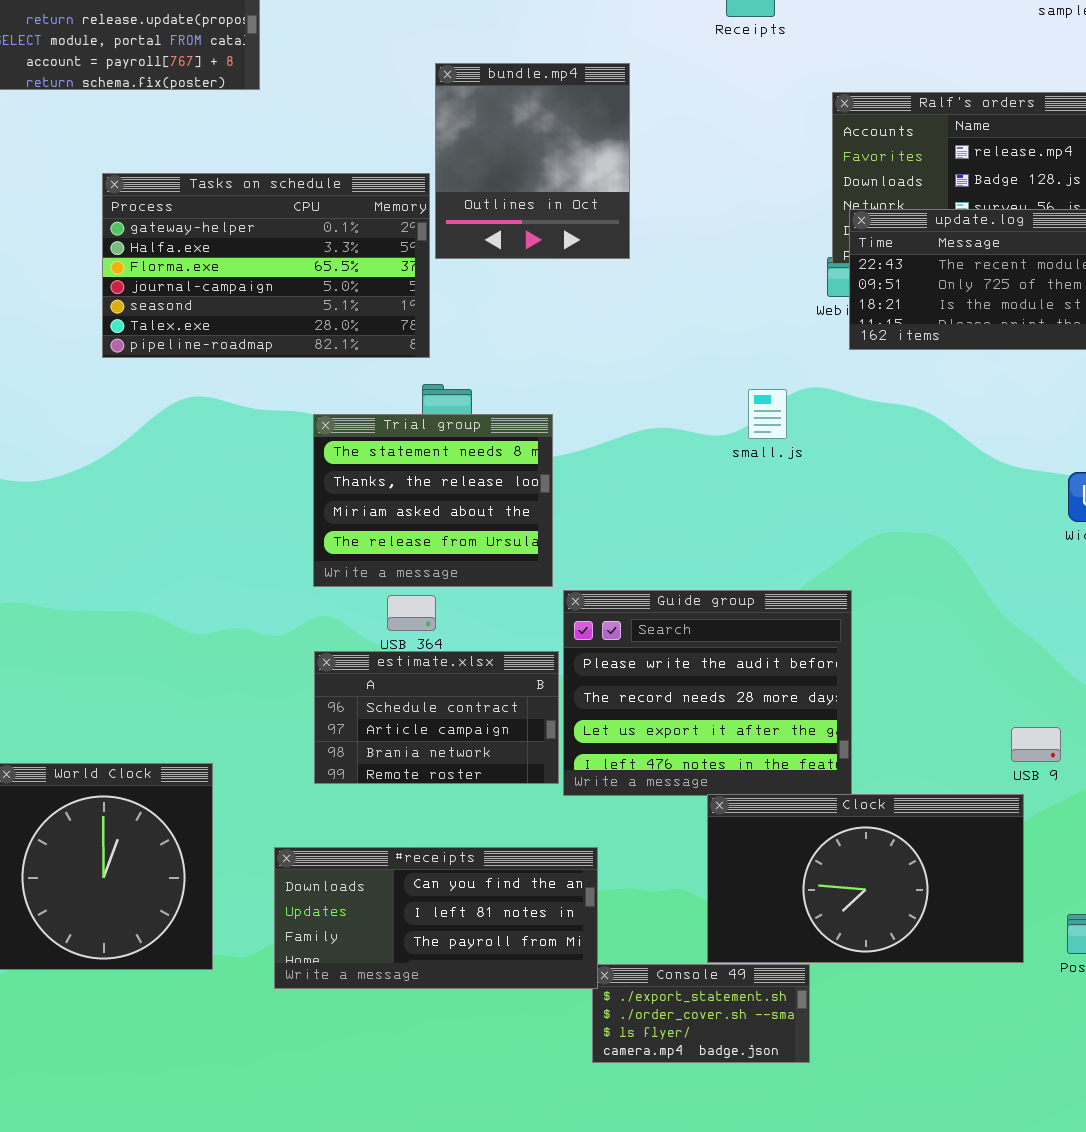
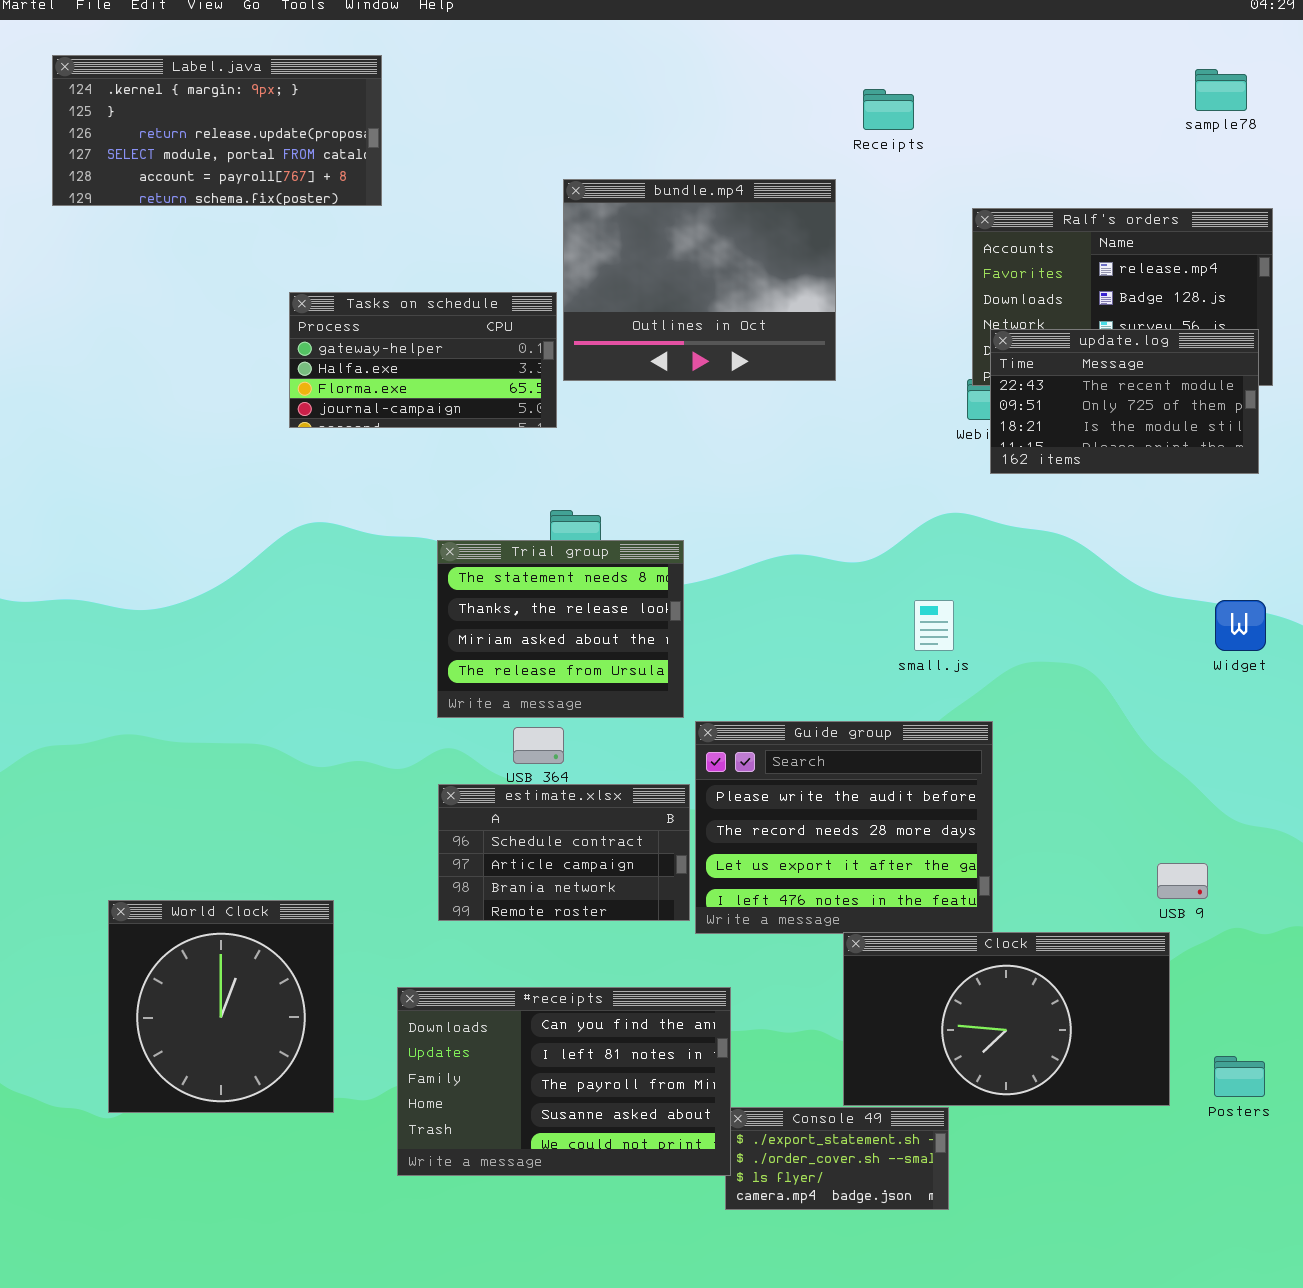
bundle.mp4: [435,63,630,259] -> [563,179,836,381], resized
Tasks on schedule: [102,173,430,358] -> [289,292,557,428], resized
small.js: [748,389,787,439] -> [914,600,954,651], moved
#receipts: [274,847,598,989] -> [397,987,731,1176], resized

